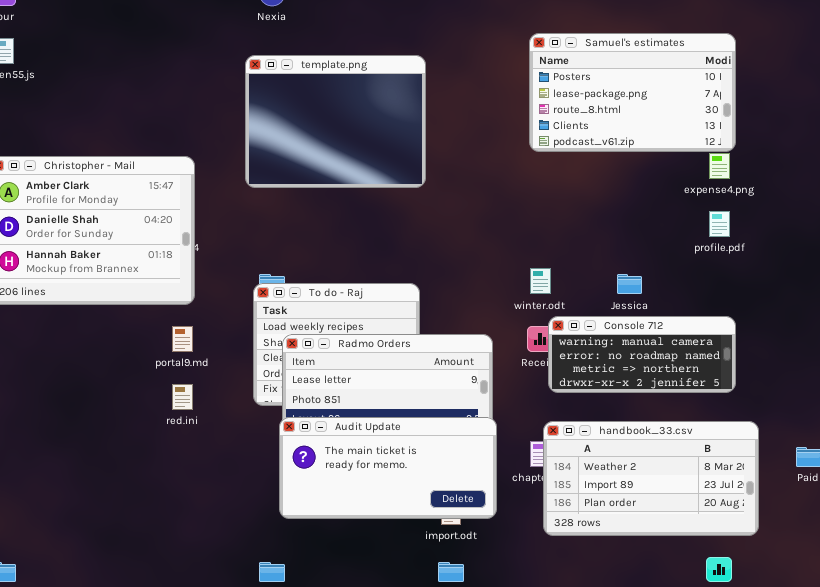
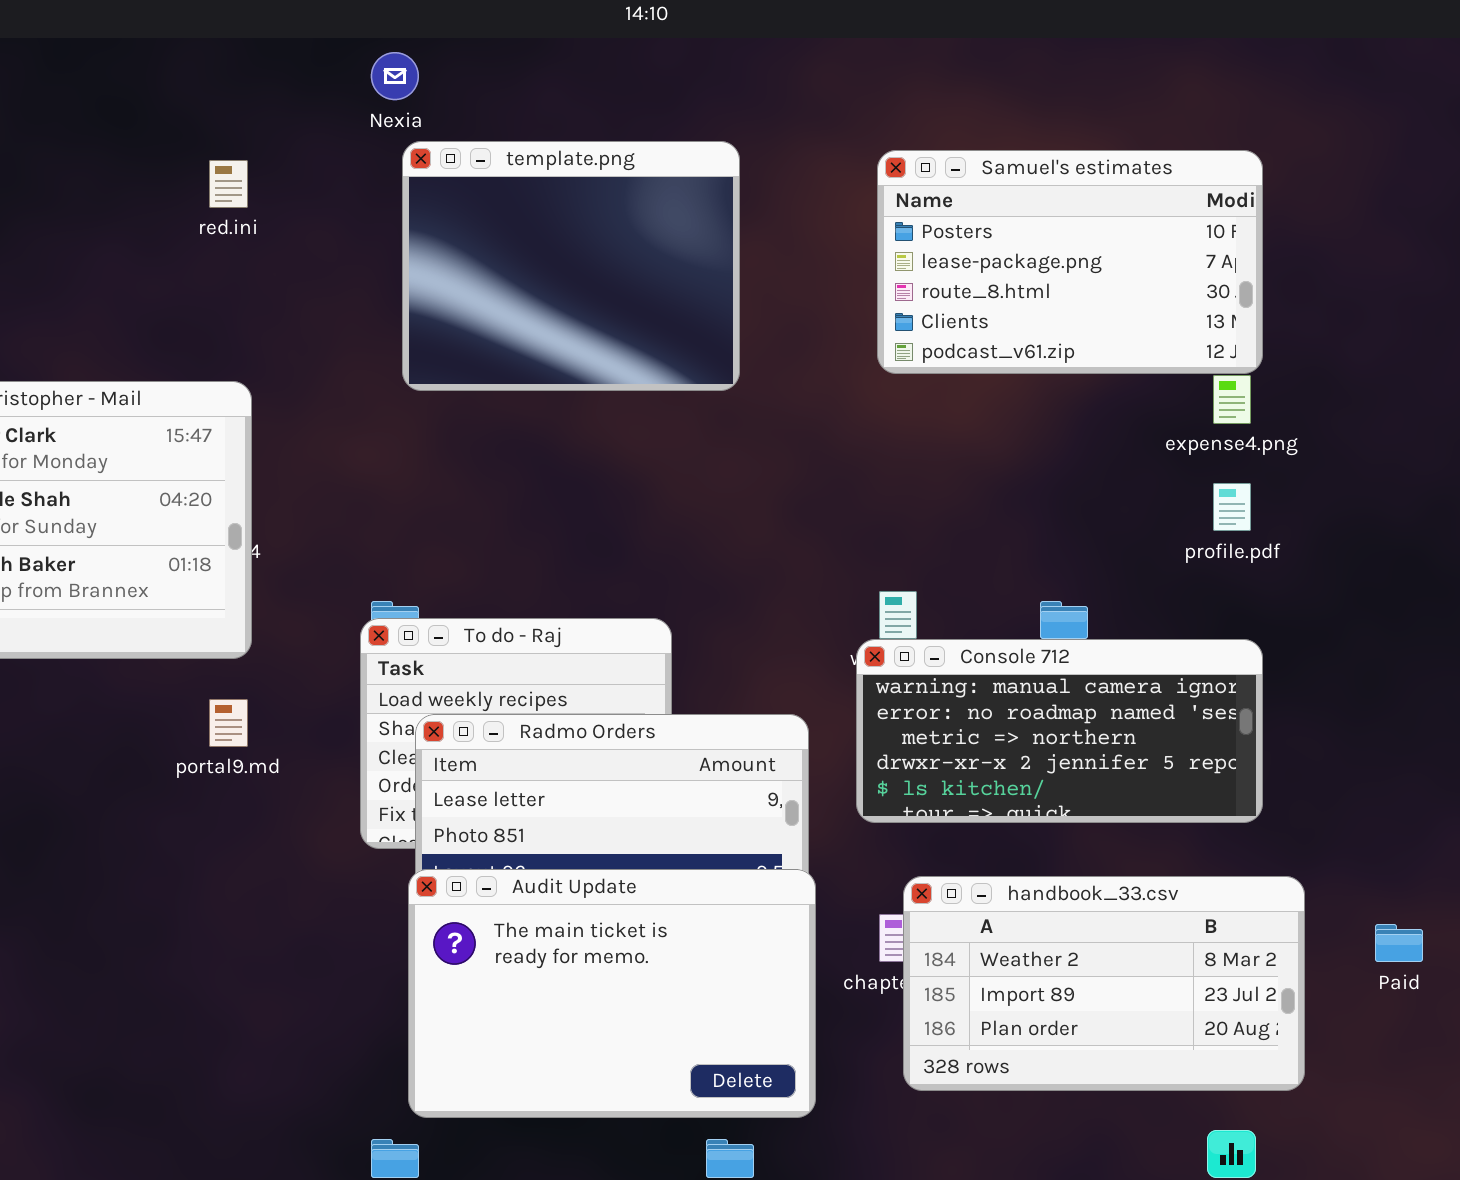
template.png: [245,55,426,188] -> [402,141,740,391], moved
Console 712: [548,316,736,393] -> [856,639,1263,823], resized
red.ini: [172,384,193,410] -> [209,160,248,208], moved
Audit Update: [279,417,497,519] -> [408,869,816,1118], resized

